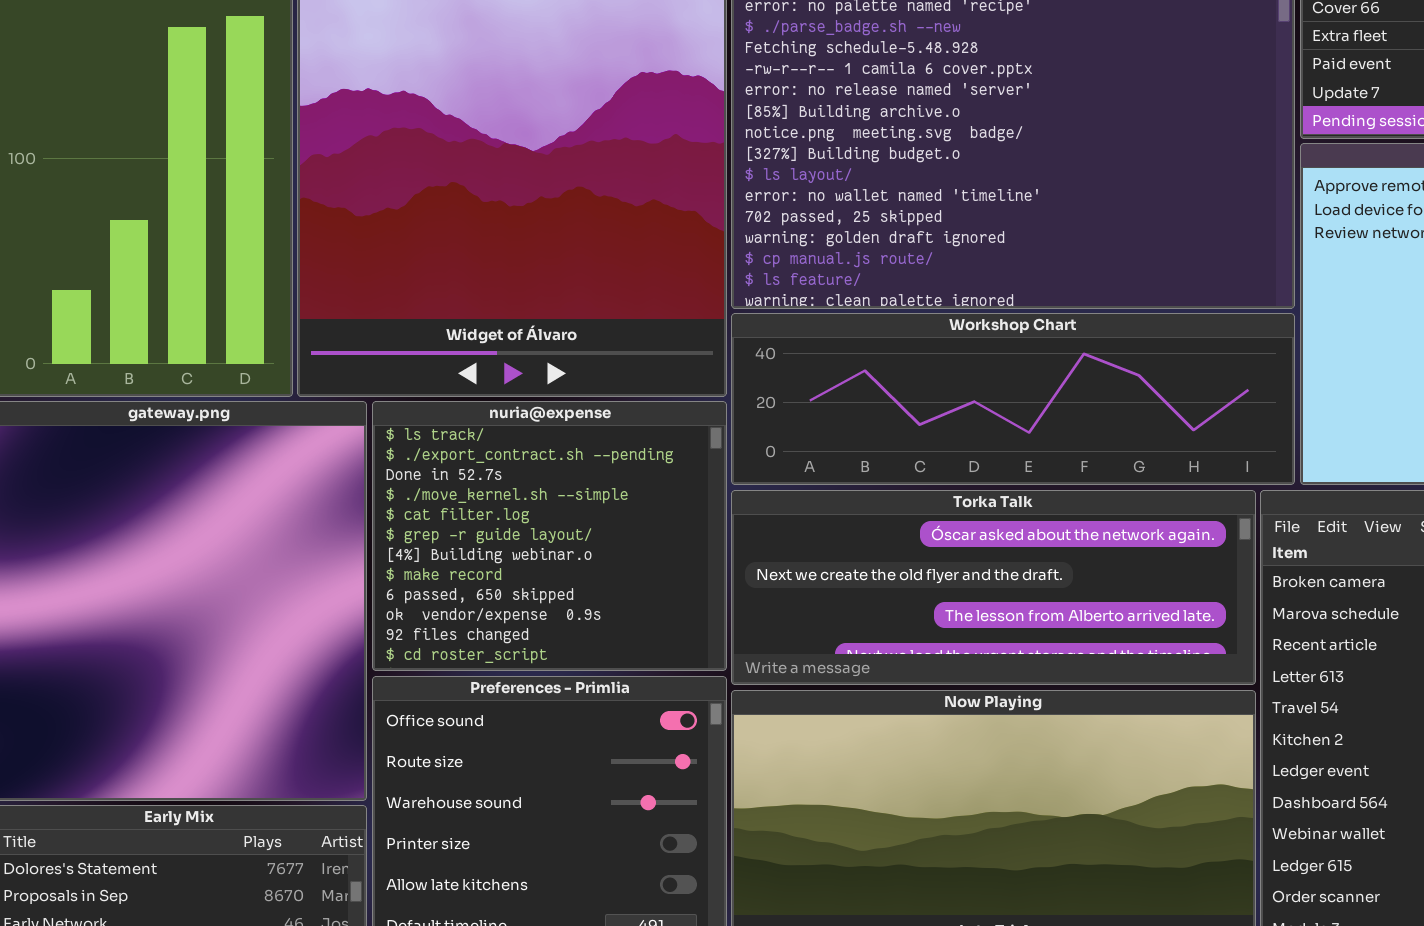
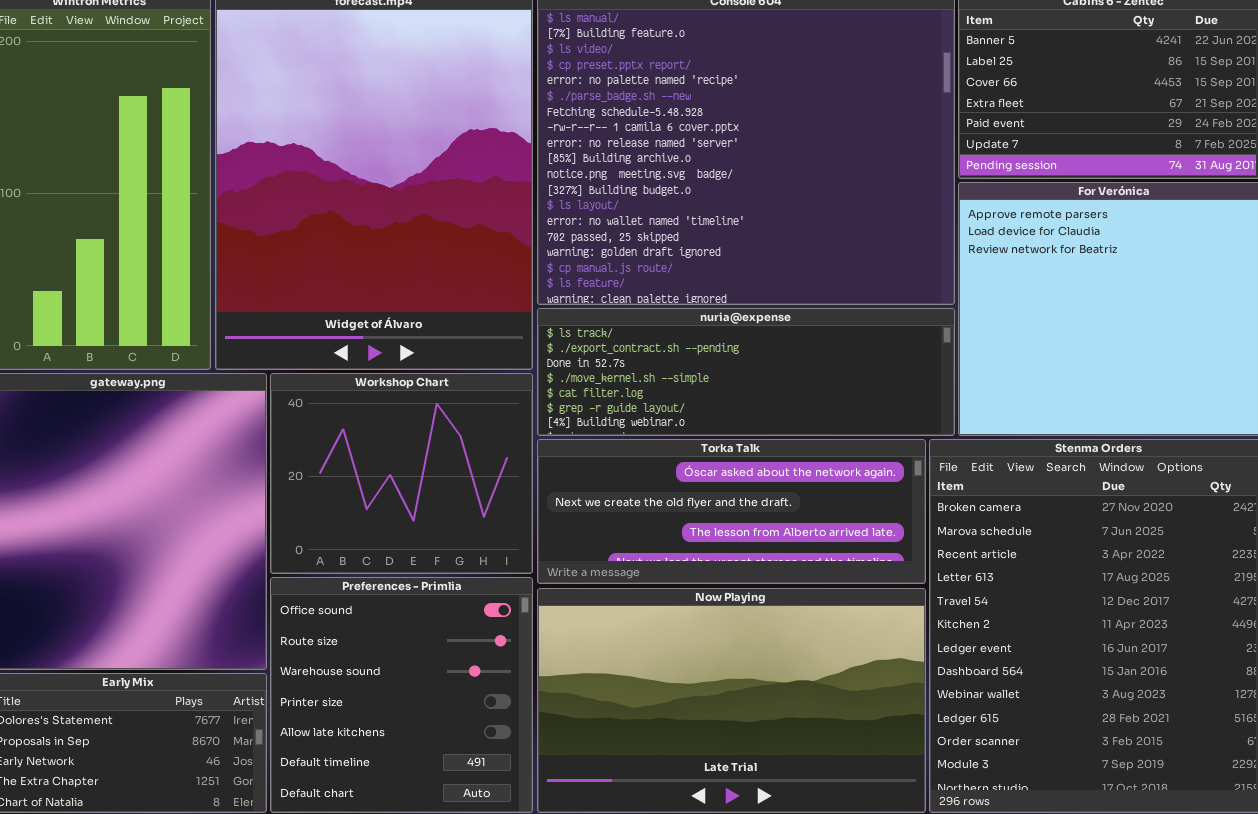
Workshop Chart: [731,313,1295,485] -> [270,373,533,574], moved, resized
nuria@expense: [372,401,727,671] -> [537,308,955,436], moved, resized

